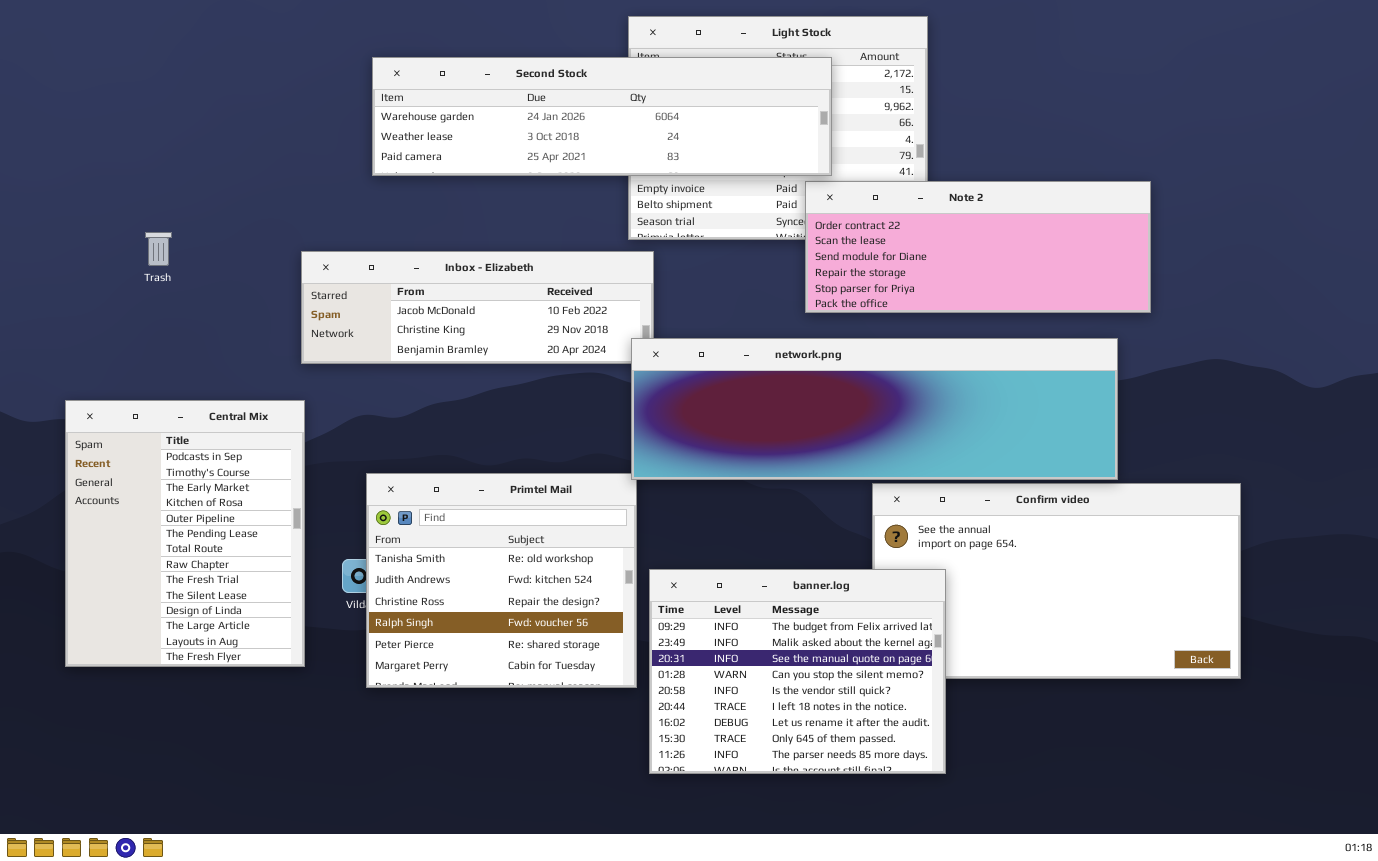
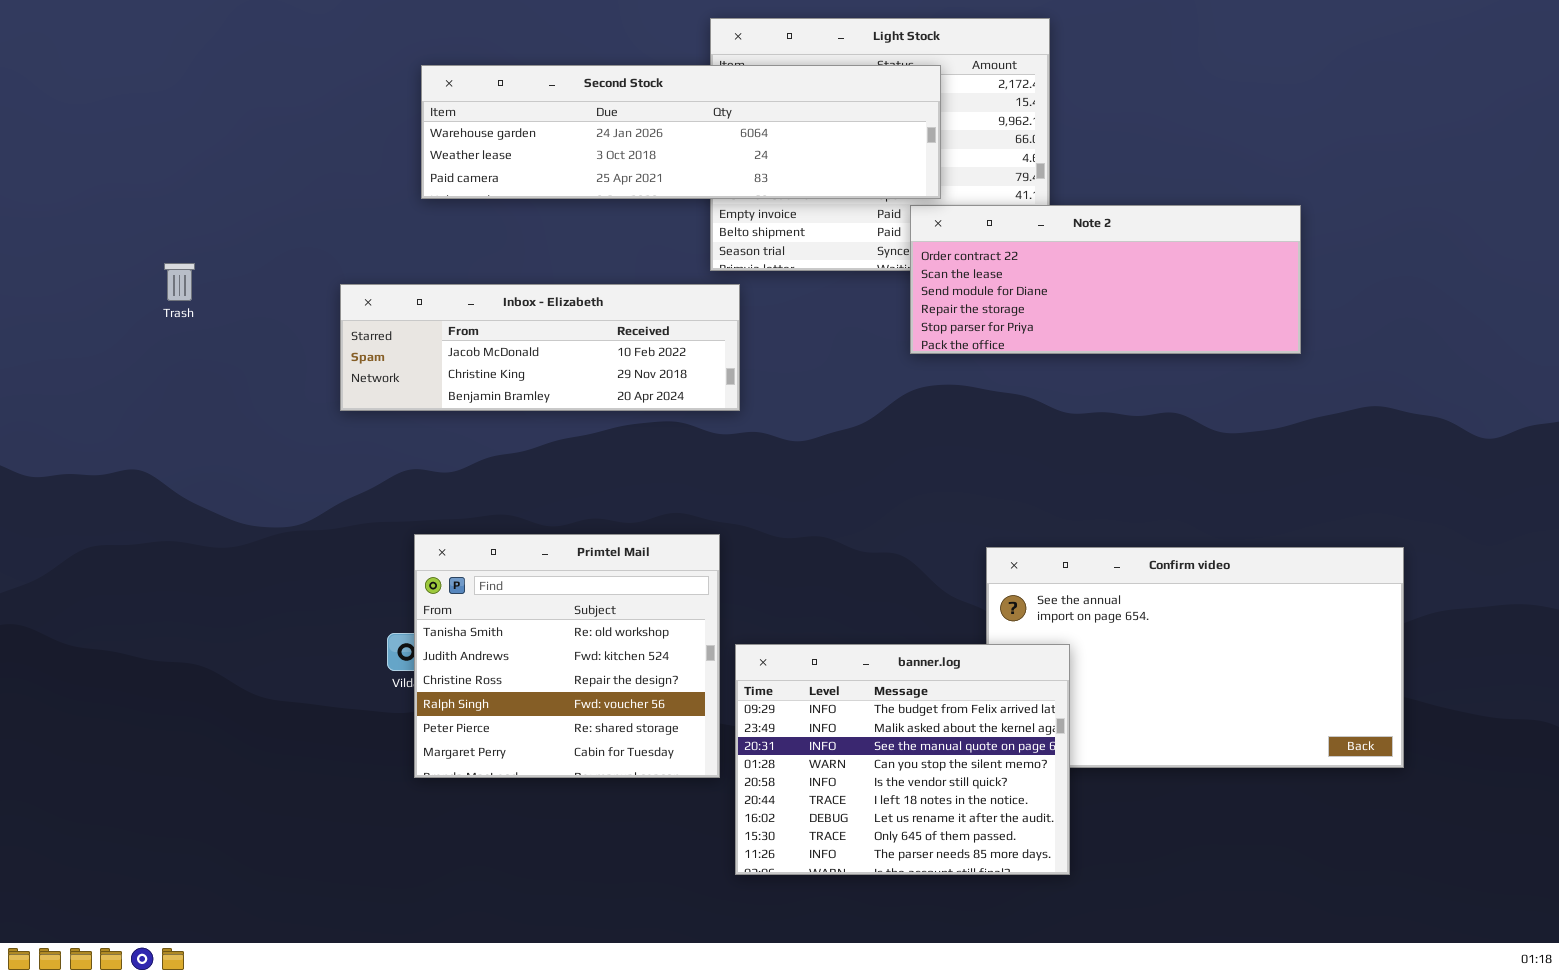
network.png: [631,338,1118,480] -> none, closed
Central Mix: [65,400,305,667] -> none, closed

